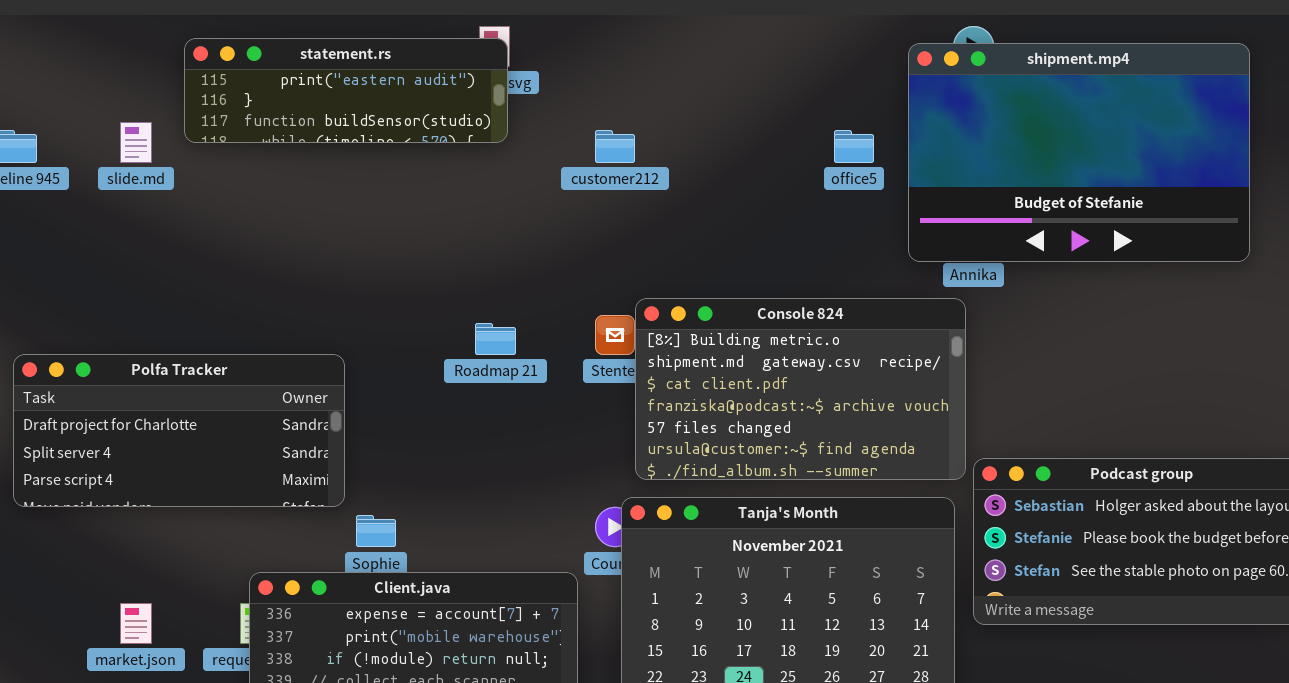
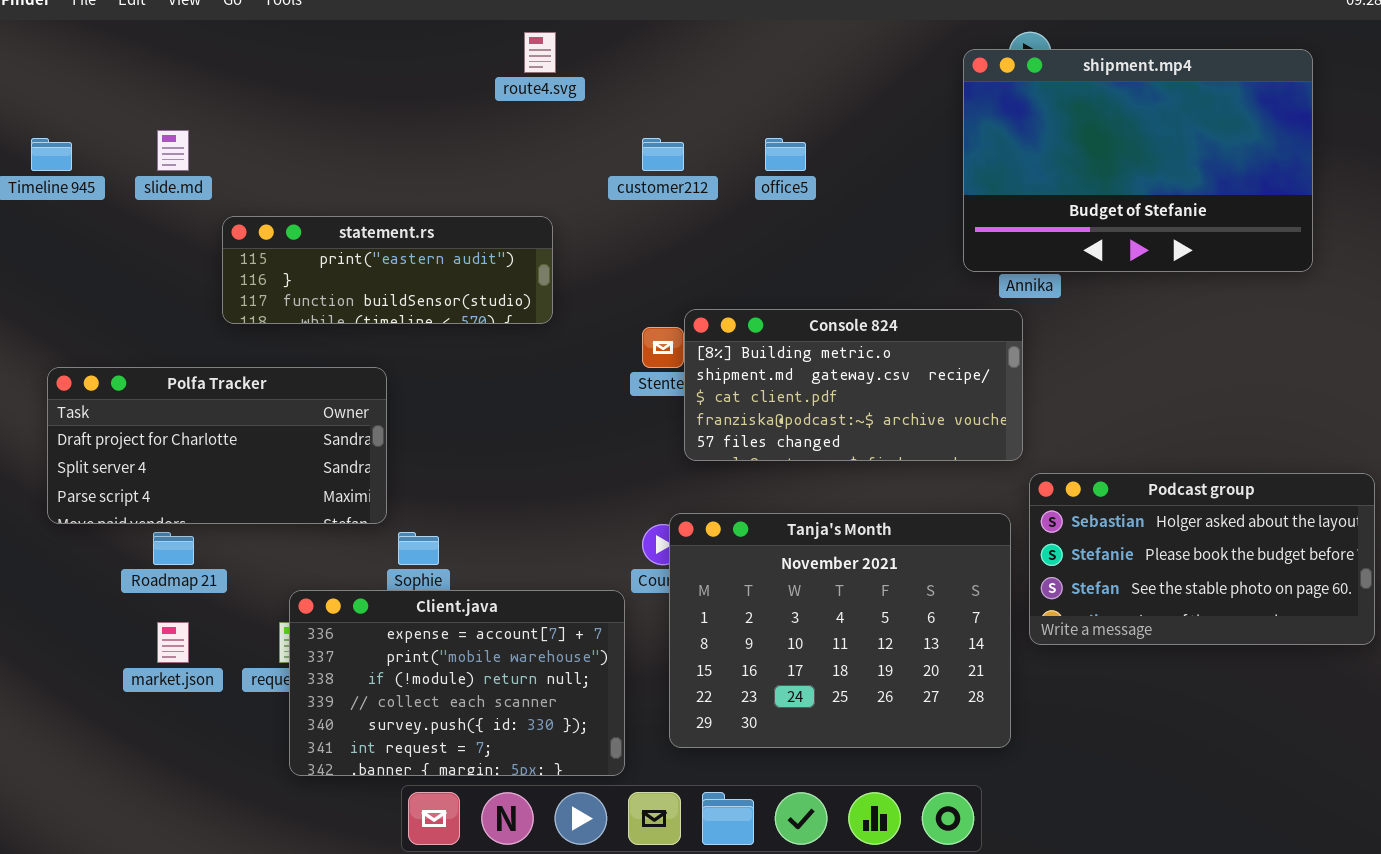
statement.rs: [184,38,508,143] -> [222,216,553,324], moved
office5: [834,130,874,163] -> [765,138,806,171], moved
Console 824: [635,298,966,480] -> [684,309,1023,461], resized
Roadmap 21: [475,323,516,355] -> [153,532,194,565], moved

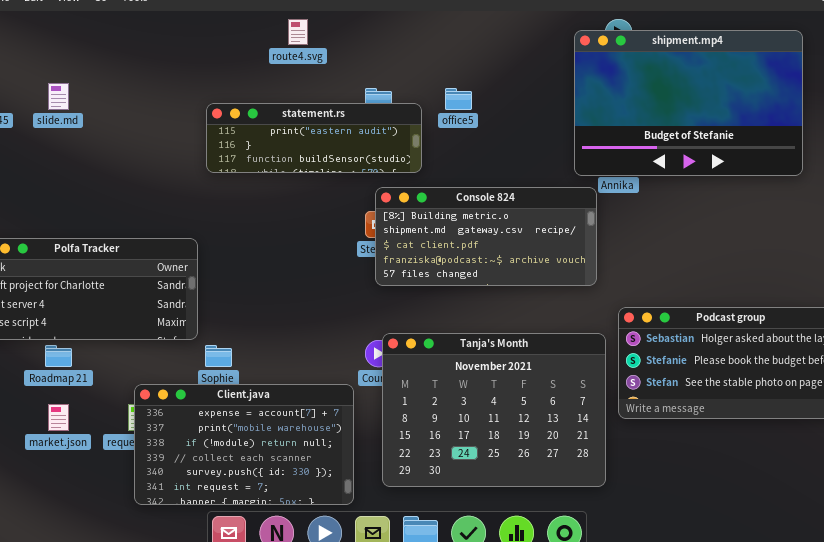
statement.rs: [222,216,553,324] -> [206,103,422,173], moved
Console 824: [684,309,1023,461] -> [375,187,597,286], moved

